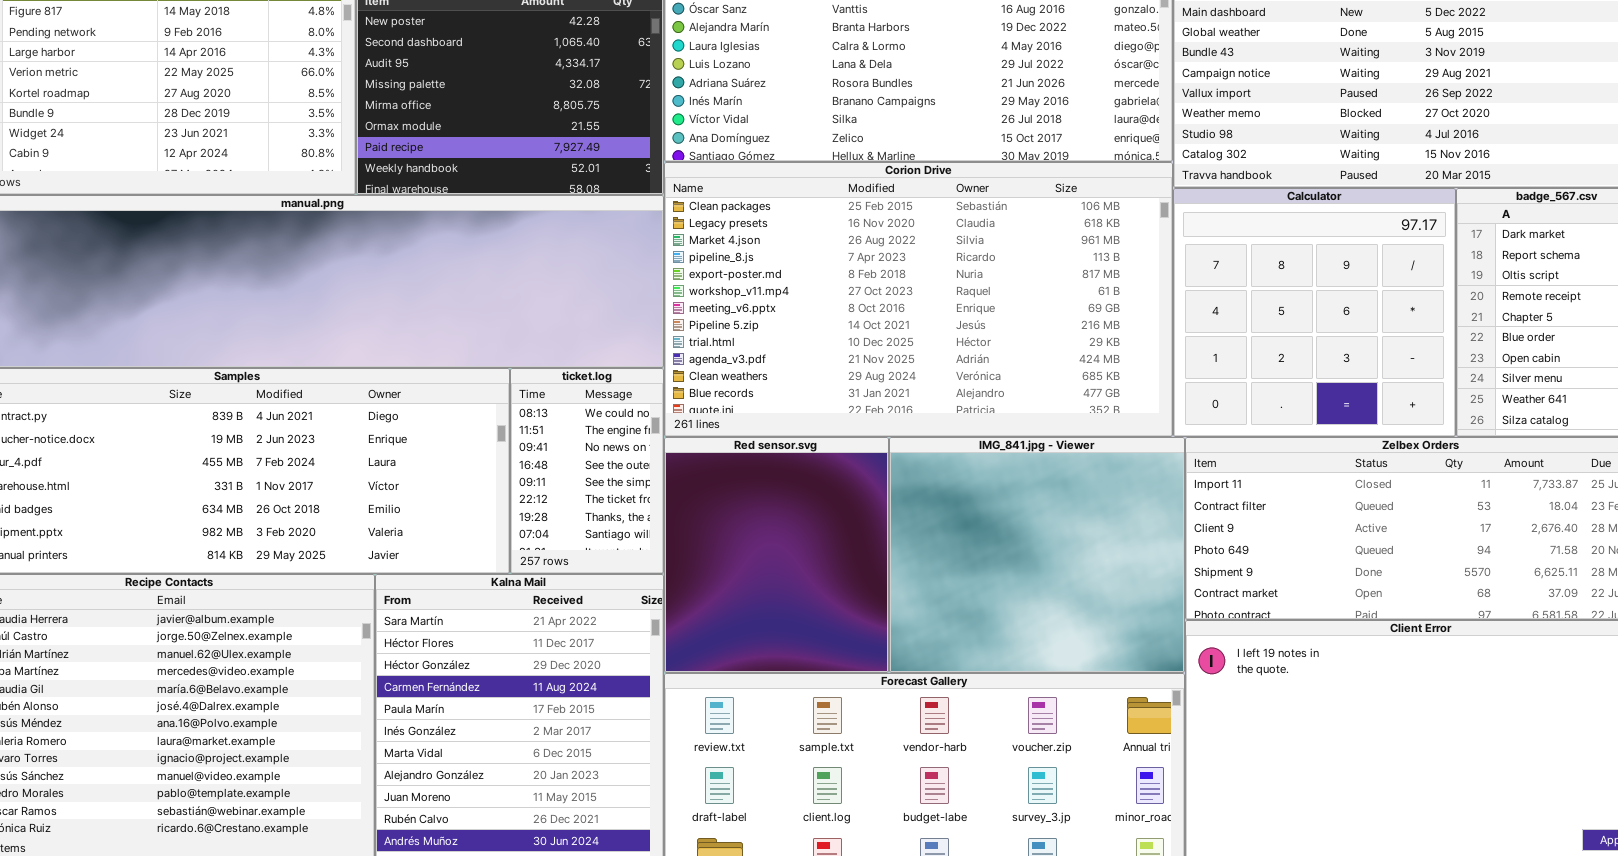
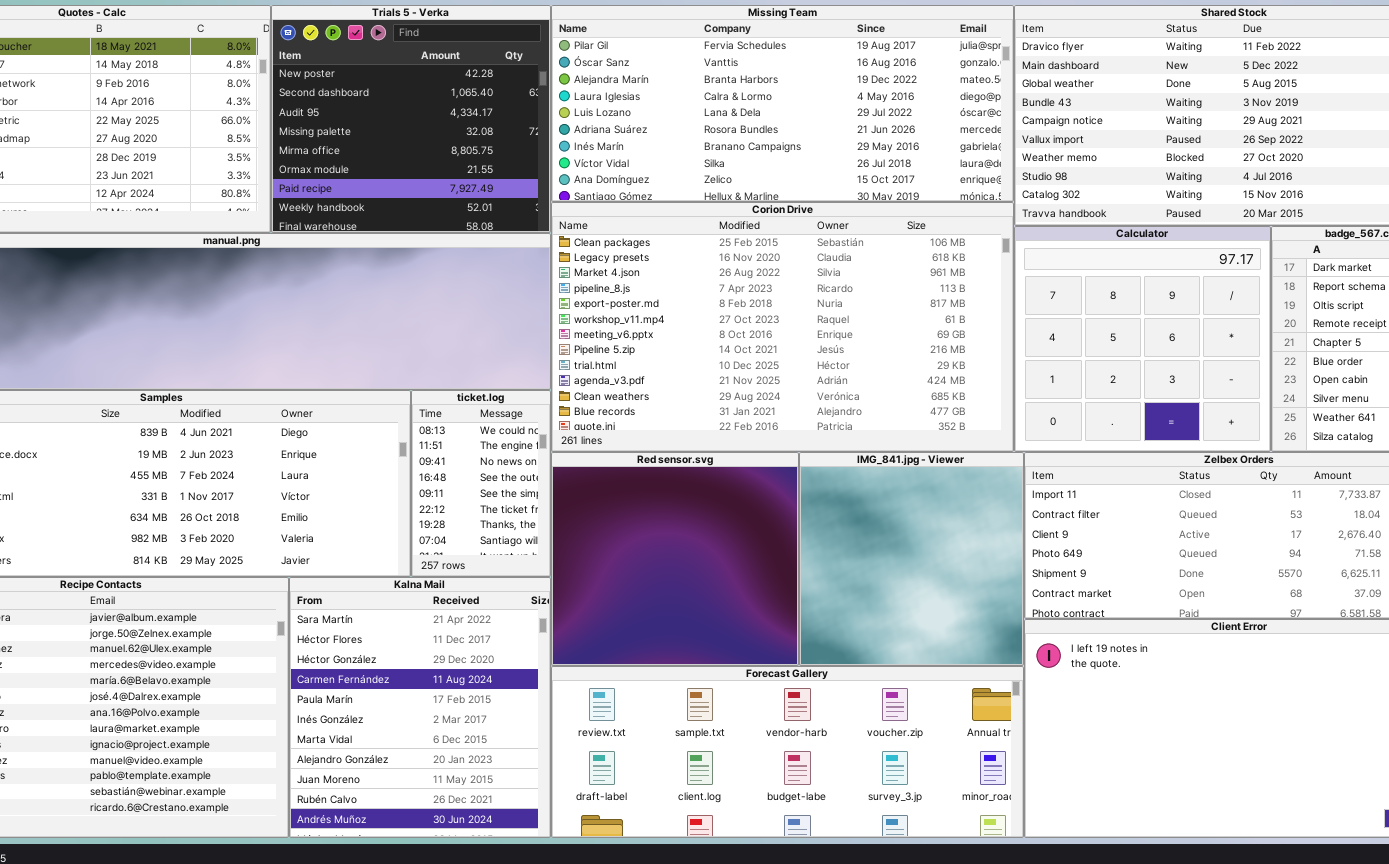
Red sensor.svg: [664,437,889,673] -> [551,452,799,666], resized
IMG_841.jpg - Viewer: [889,437,1185,673] -> [799,452,1024,666], resized

